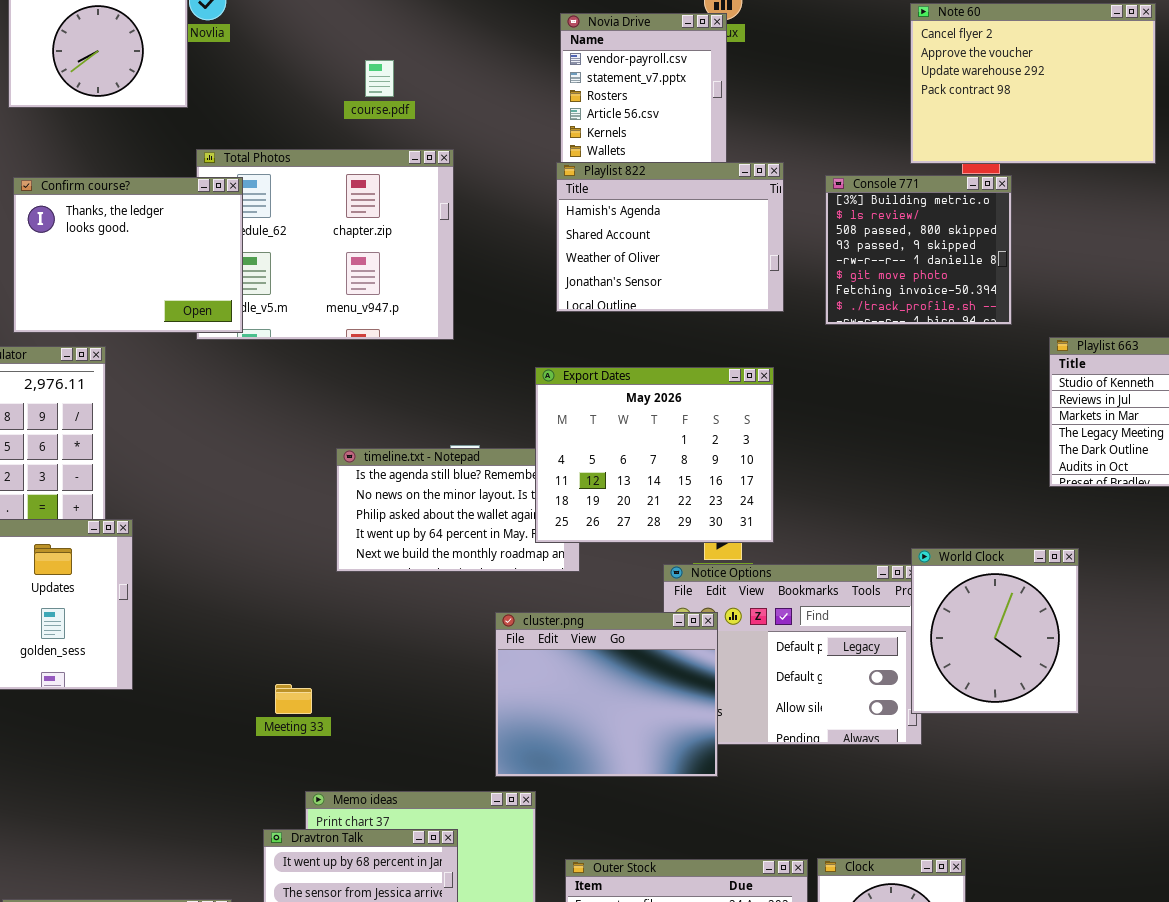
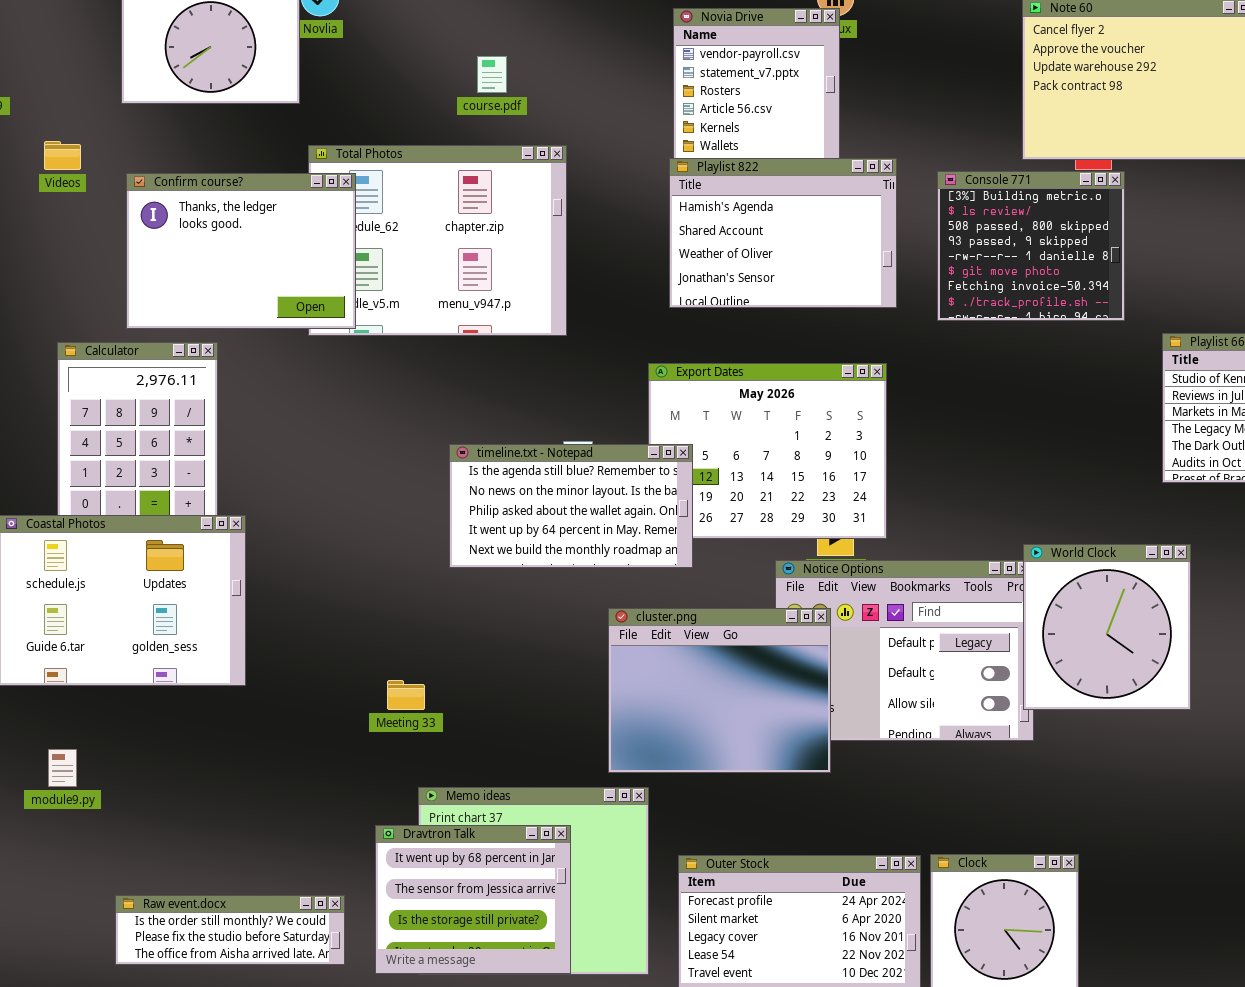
timeline.txt - Notepad: [336,448,580,572] -> [449,444,693,568], raised

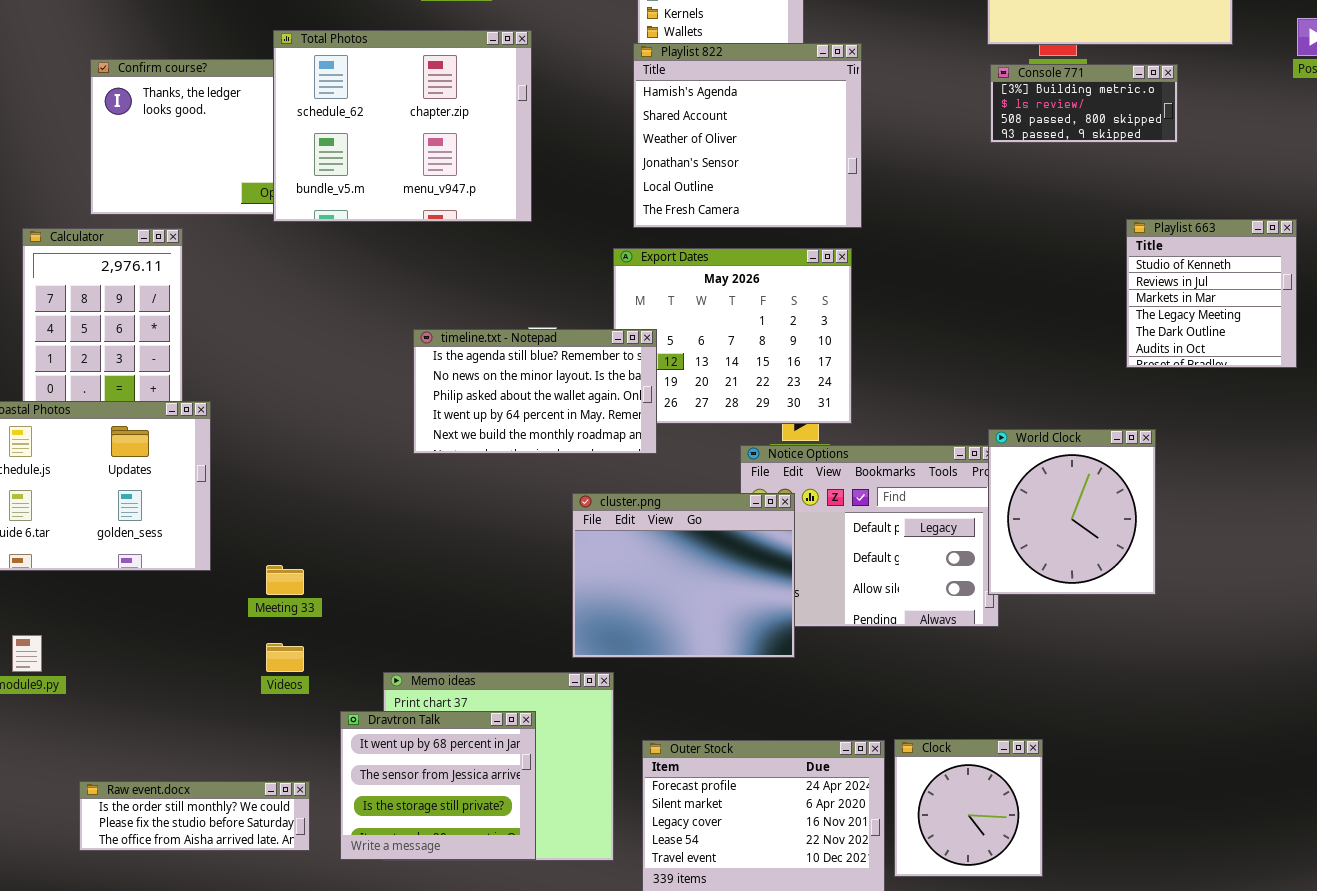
Videos: [44,141,81,170] -> [266,643,304,672], moved
Total Photos: [308,145,567,336] -> [273,30,532,222], raised
Playlist 822: [669,158,897,308] -> [633,43,862,228], resized
Console 771: [937,171,1125,321] -> [990,64,1178,143], moved, resized
Meeting 33: [387,680,425,710] -> [266,565,304,595], moved

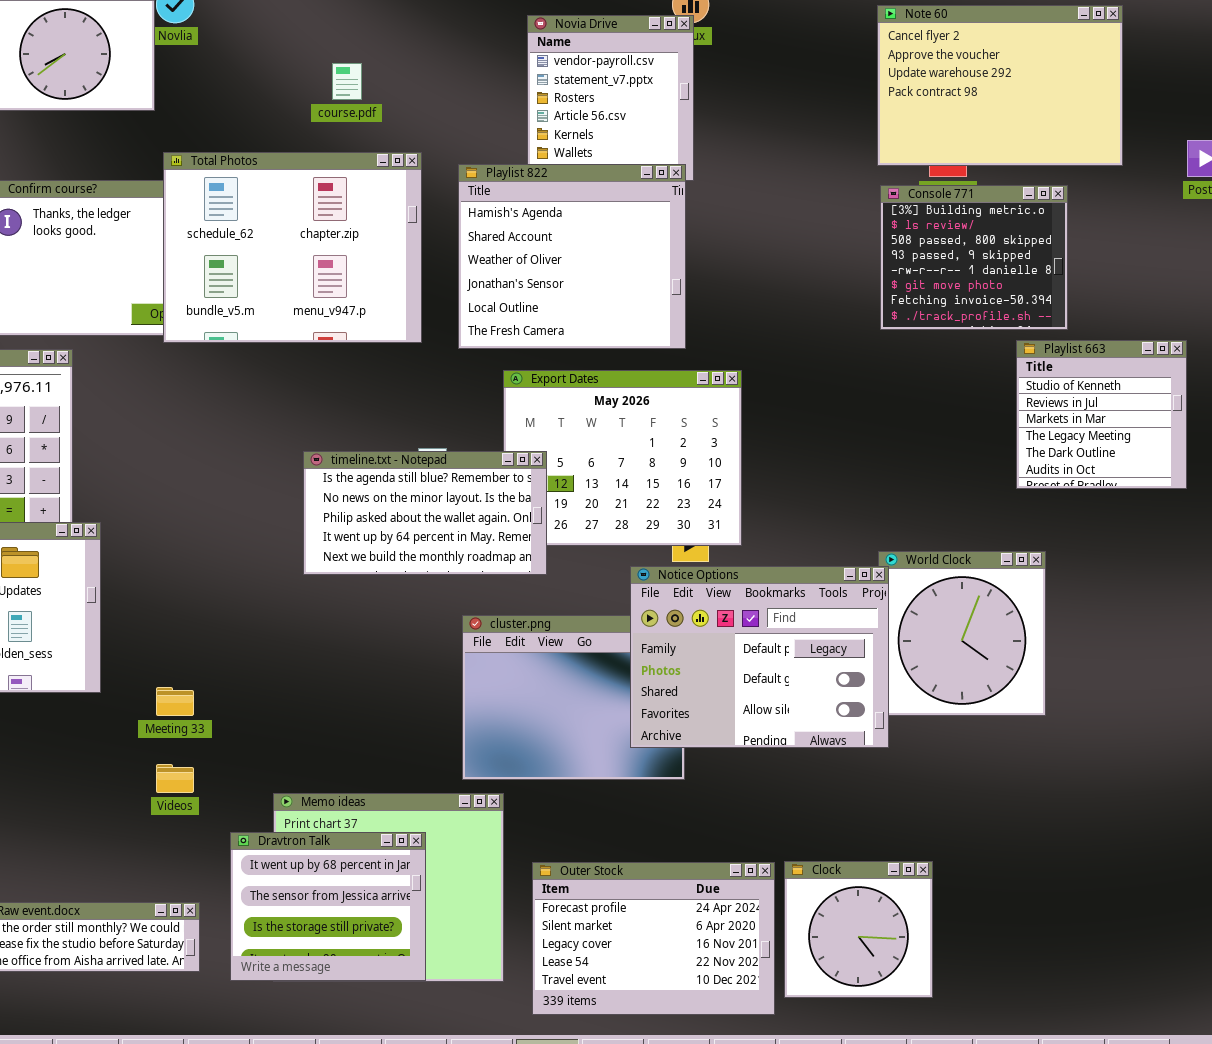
Playlist 822: [633,43,862,228] -> [458,164,686,349], moved
Console 771: [990,64,1178,143] -> [880,185,1068,330], resized
Notice Options: [740,445,999,627] -> [630,566,889,748], raised

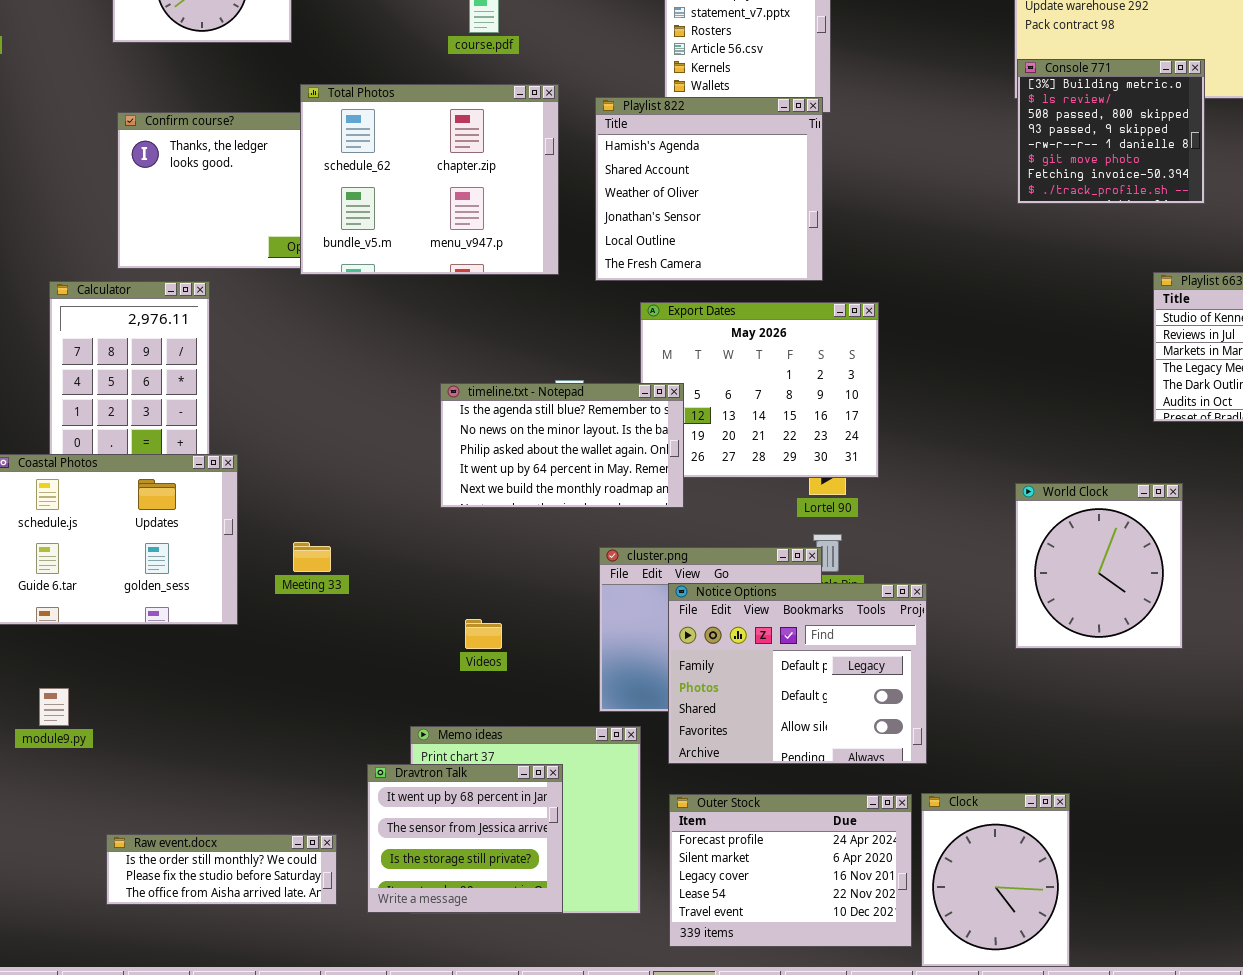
Console 771: [880,185,1068,330] -> [1017,59,1205,204], moved
Notice Options: [630,566,889,748] -> [668,583,927,764], moved
Meeting 33: [156,687,194,716] -> [293,542,331,572], moved
Videos: [156,764,194,793] -> [465,619,502,649], moved
Clock: [784,861,933,998] -> [921,793,1070,967], resized

